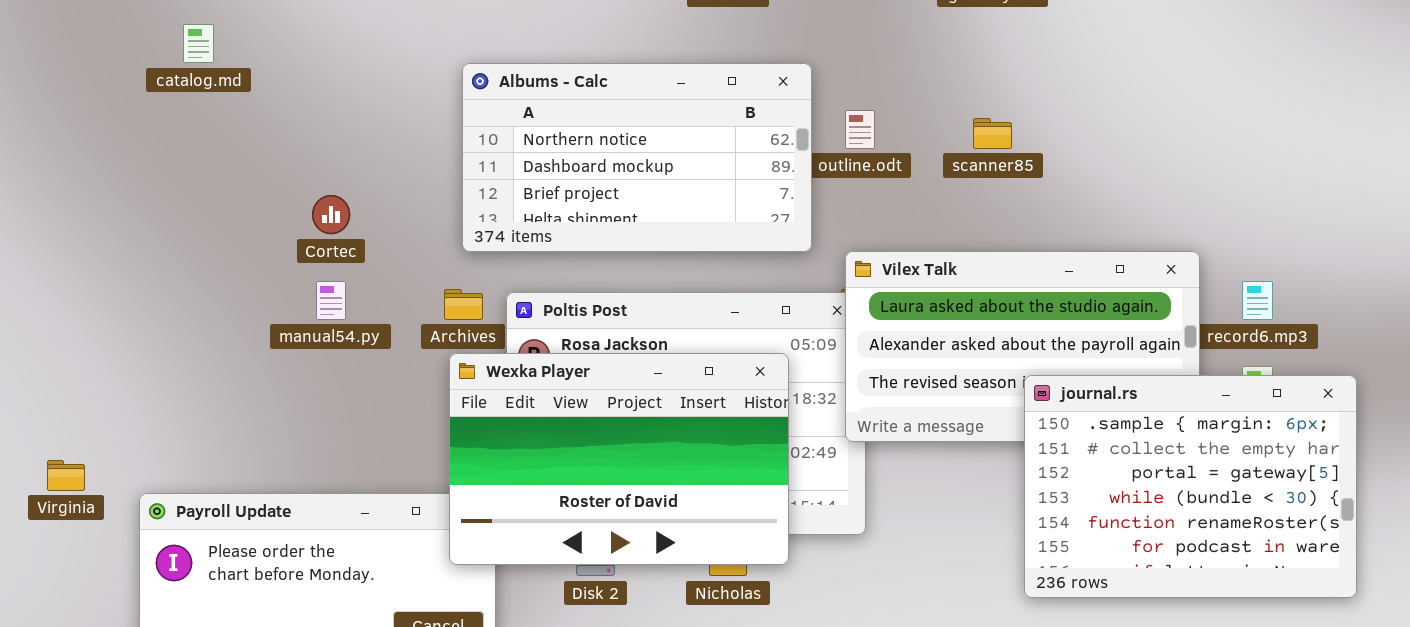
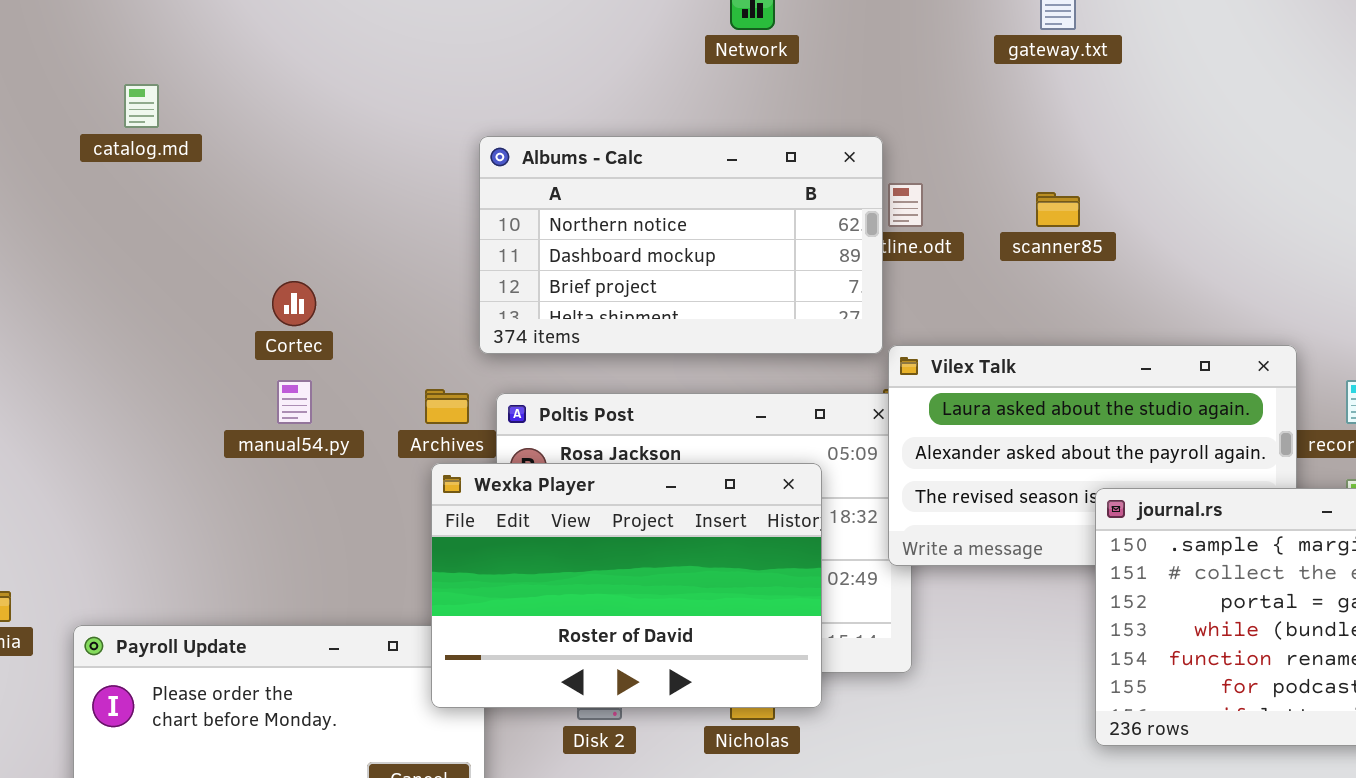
Albums - Calc: [462,63,812,252] -> [479,136,883,354], moved

